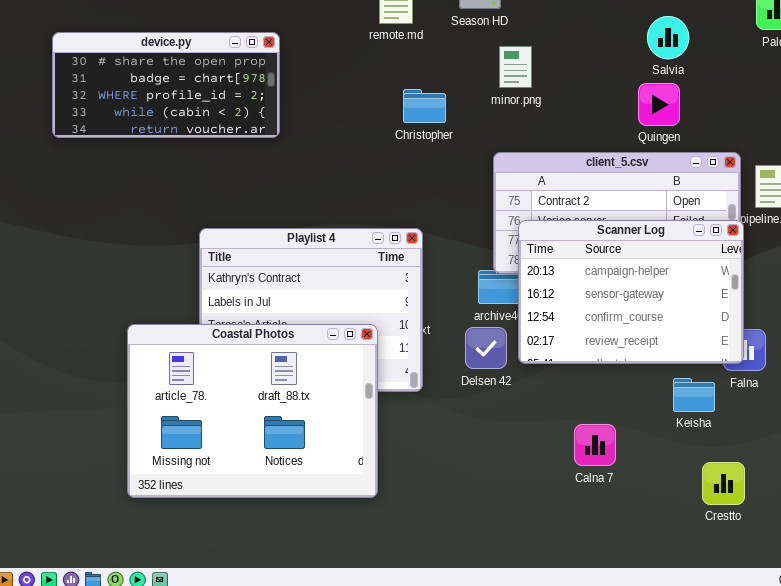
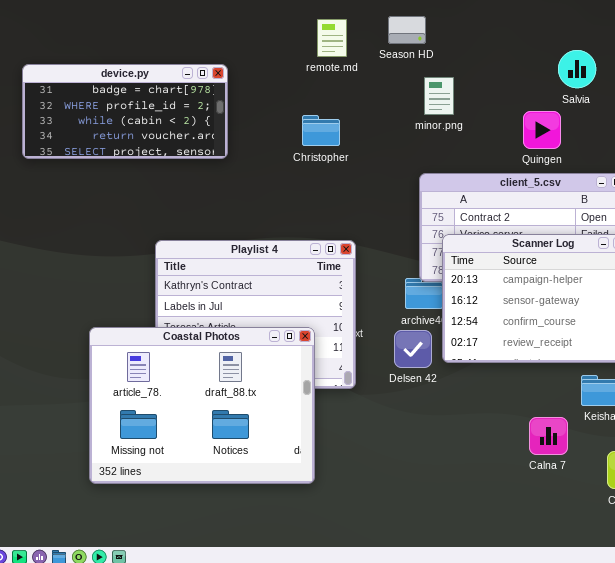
device.py: [52,32,280,138] -> [22,64,228,159], scrolled down 1 row
Quingen: [638,83,680,126] -> [523,111,561,149], moved
Christopher: [403,89,446,123] -> [302,115,340,146], moved
Calna 7: [574,424,616,466] -> [529,417,568,455], moved

